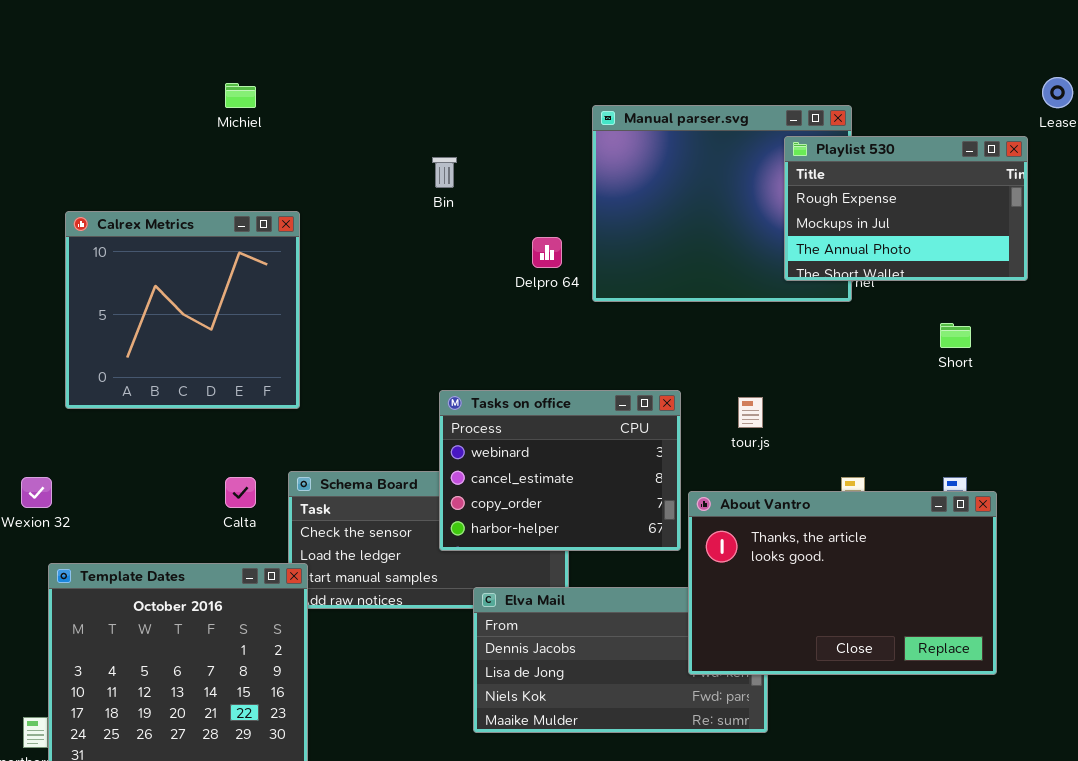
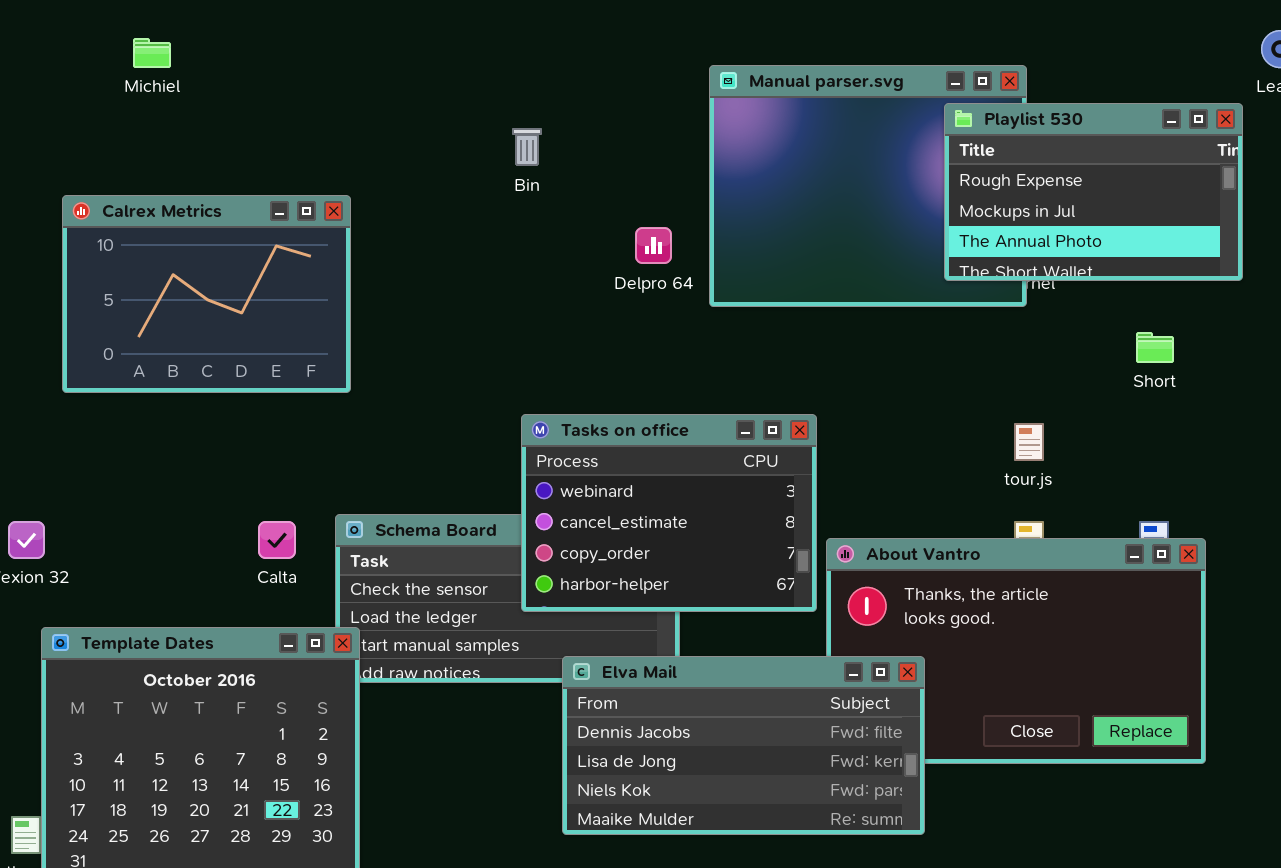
Michiel: [225,83,256,108] -> [133,38,171,68], moved
Calrex Metrics: [65,211,300,409] -> [62,195,351,393], resized
tour.js: [738,397,763,428] -> [1014,423,1044,461], moved
Elva Mail: [473,587,768,733] -> [562,656,925,835], raised

